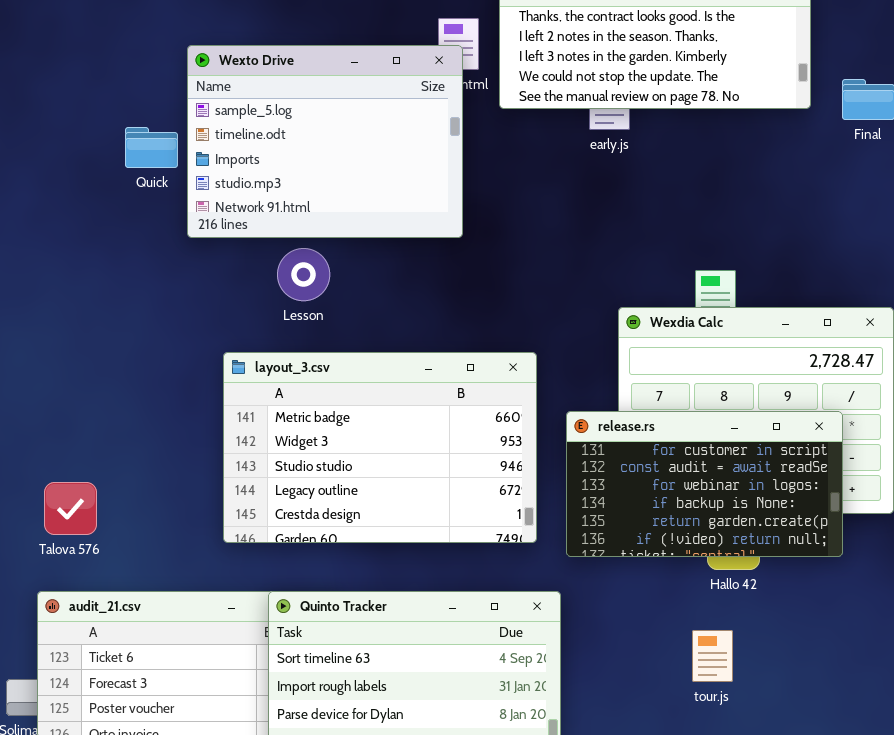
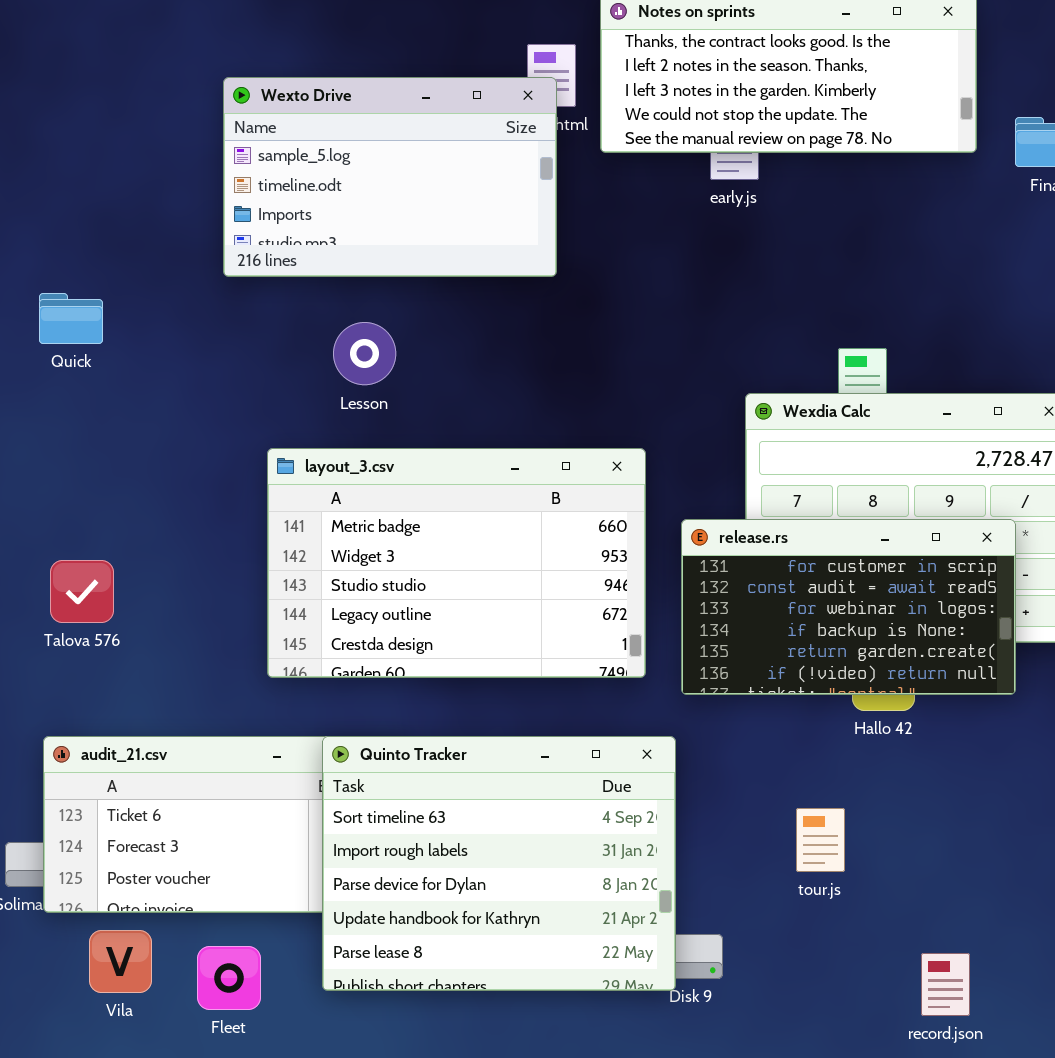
Wexto Drive: [187,45,463,238] -> [223,77,557,277], resized
Quick: [125,127,178,168] -> [39,293,103,344], moved
Talova 576: [44,482,97,535] -> [50,560,114,623], moved
tour.js: [692,630,733,682] -> [796,808,845,872], moved

